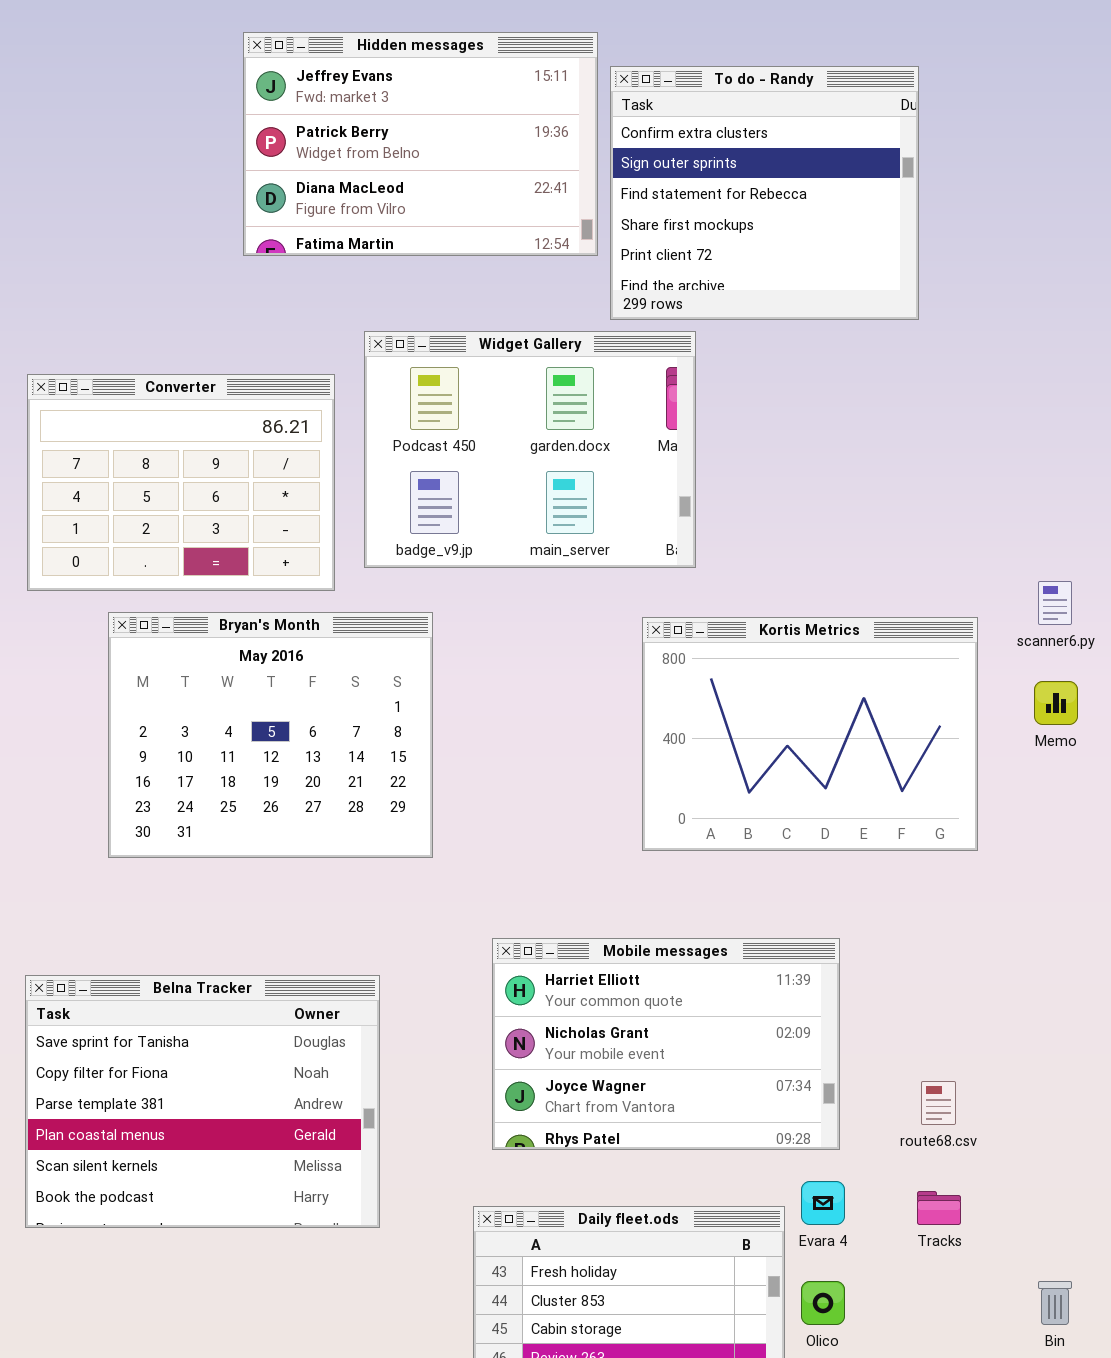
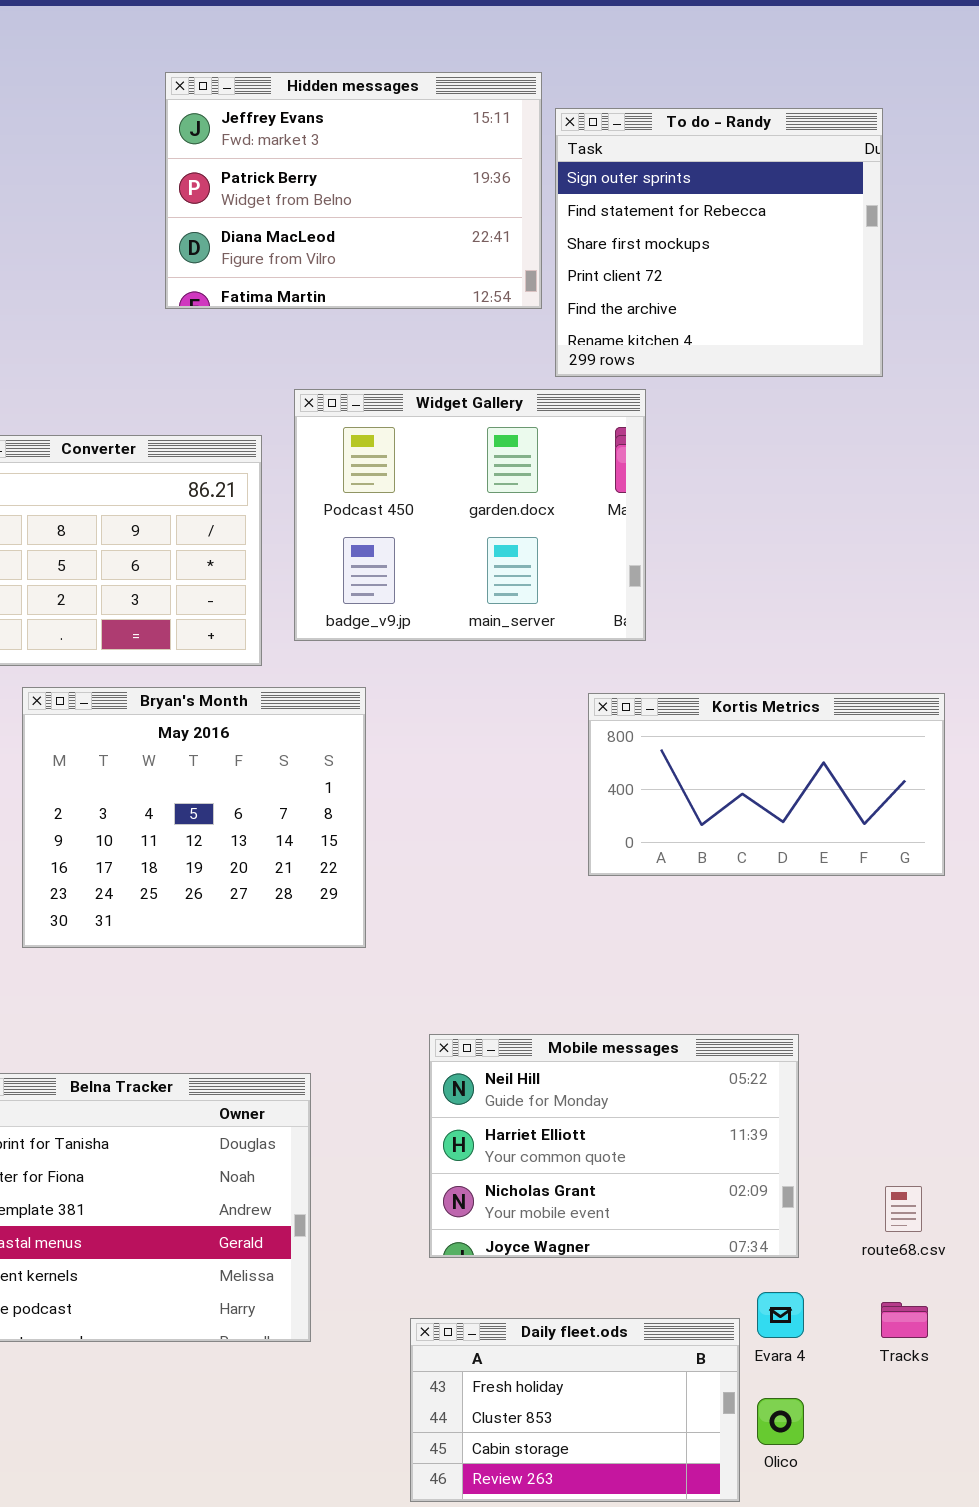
To do - Randy: [610,66,919,320] -> [555,108,883,377], scrolled down 1 row
Kortis Metrics: [642,617,978,851] -> [588,693,945,876], resized
Mobile messages: [492,938,840,1150] -> [429,1034,799,1258], scrolled up 1 row

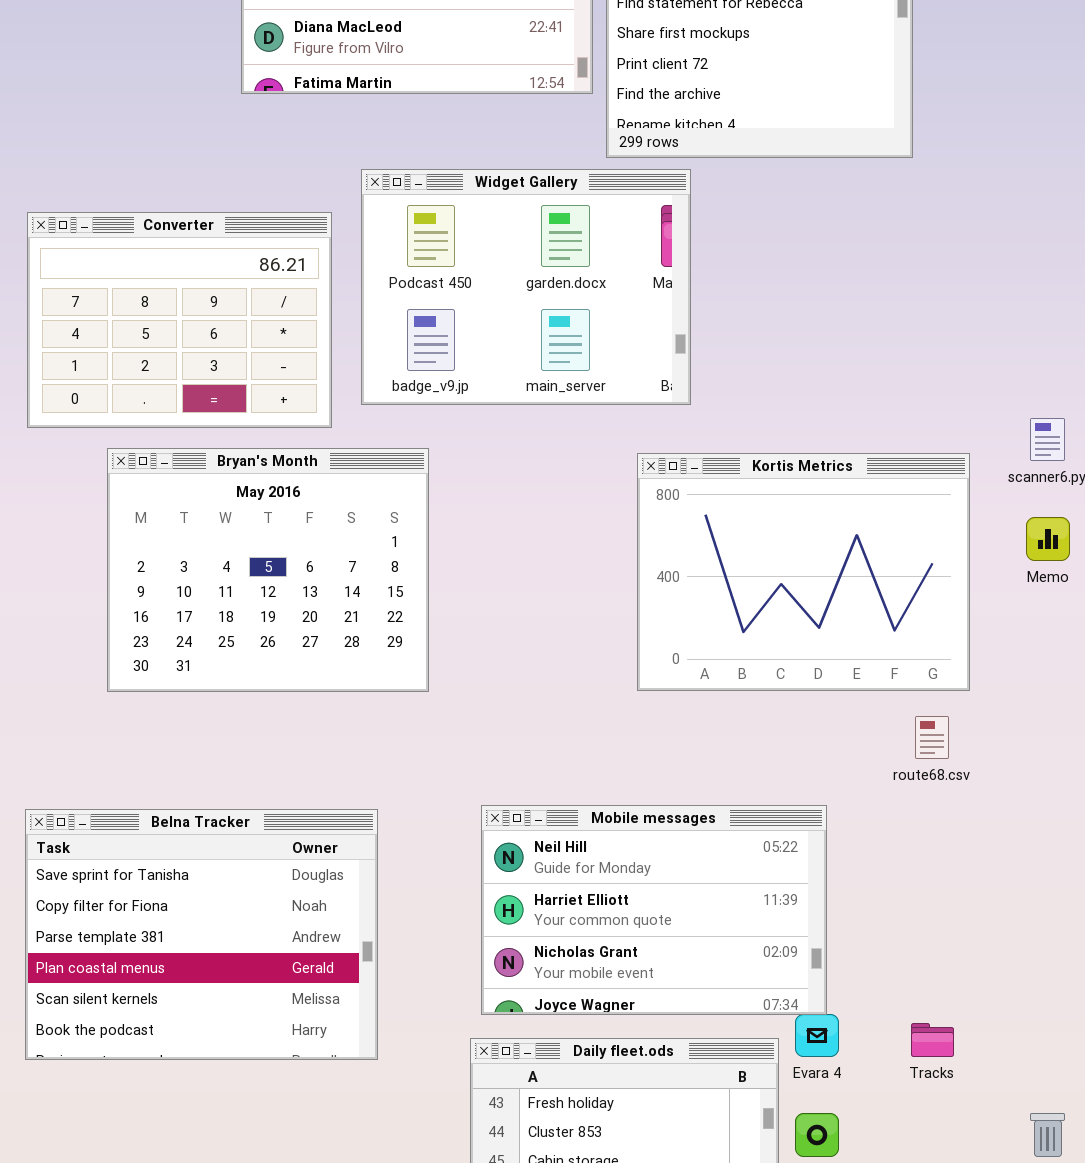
Kortis Metrics: [588,693,945,876] -> [637,453,970,691], resized
Mobile messages: [429,1034,799,1258] -> [481,805,827,1015], moved
route68.csv: [885,1186,922,1232] -> [915,716,949,759], moved

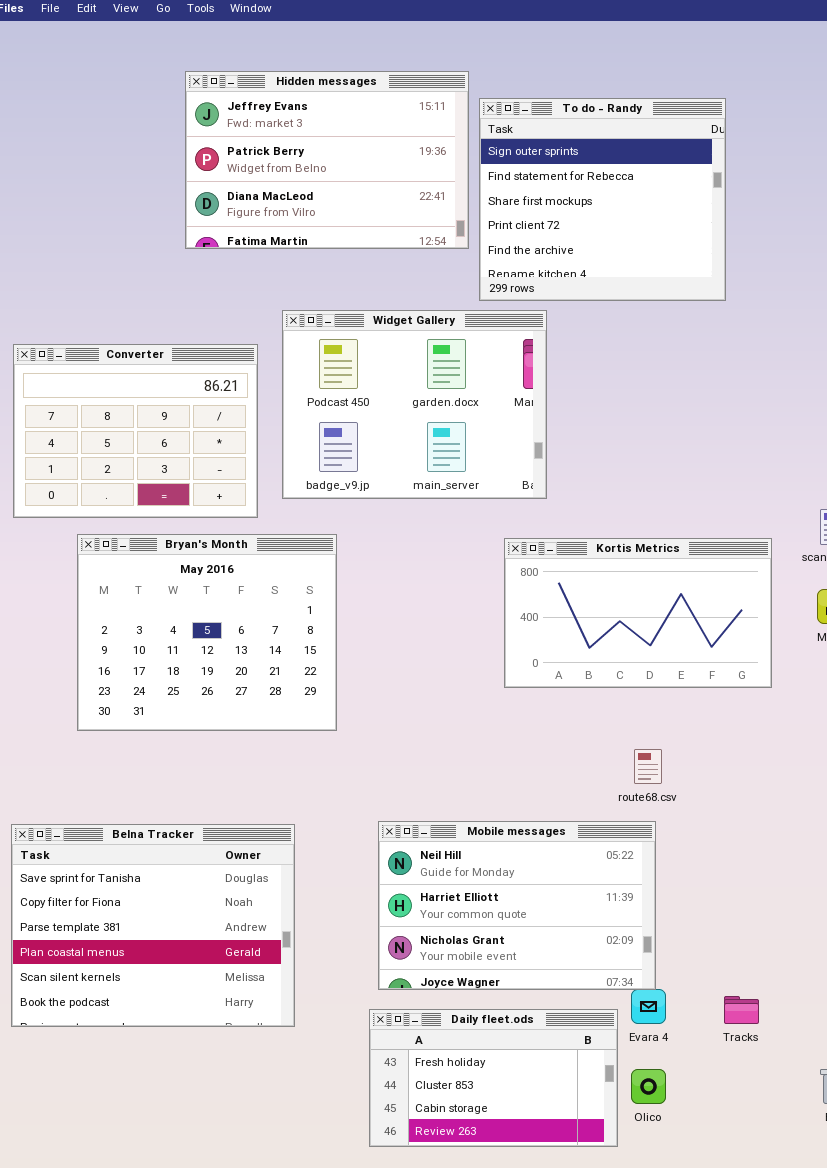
Kortis Metrics: [637,453,970,691] -> [504,538,772,688], resized
route68.csv: [915,716,949,759] -> [634,749,662,784], moved

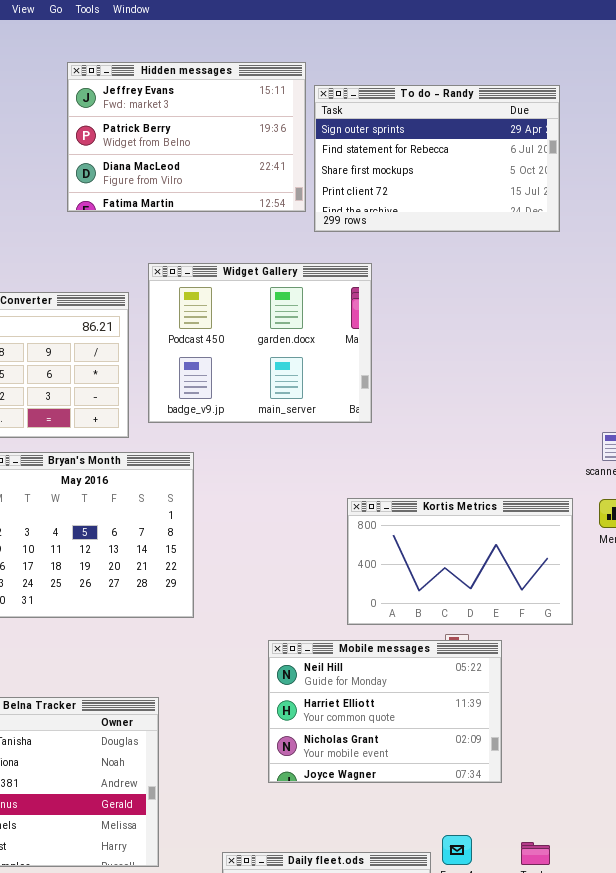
To do - Randy: [479,98,726,301] -> [314,85,560,232], resized
Kortis Metrics: [504,538,772,688] -> [347,498,573,625], moved
Mobile messages: [378,821,656,990] -> [268,640,502,783], moved

